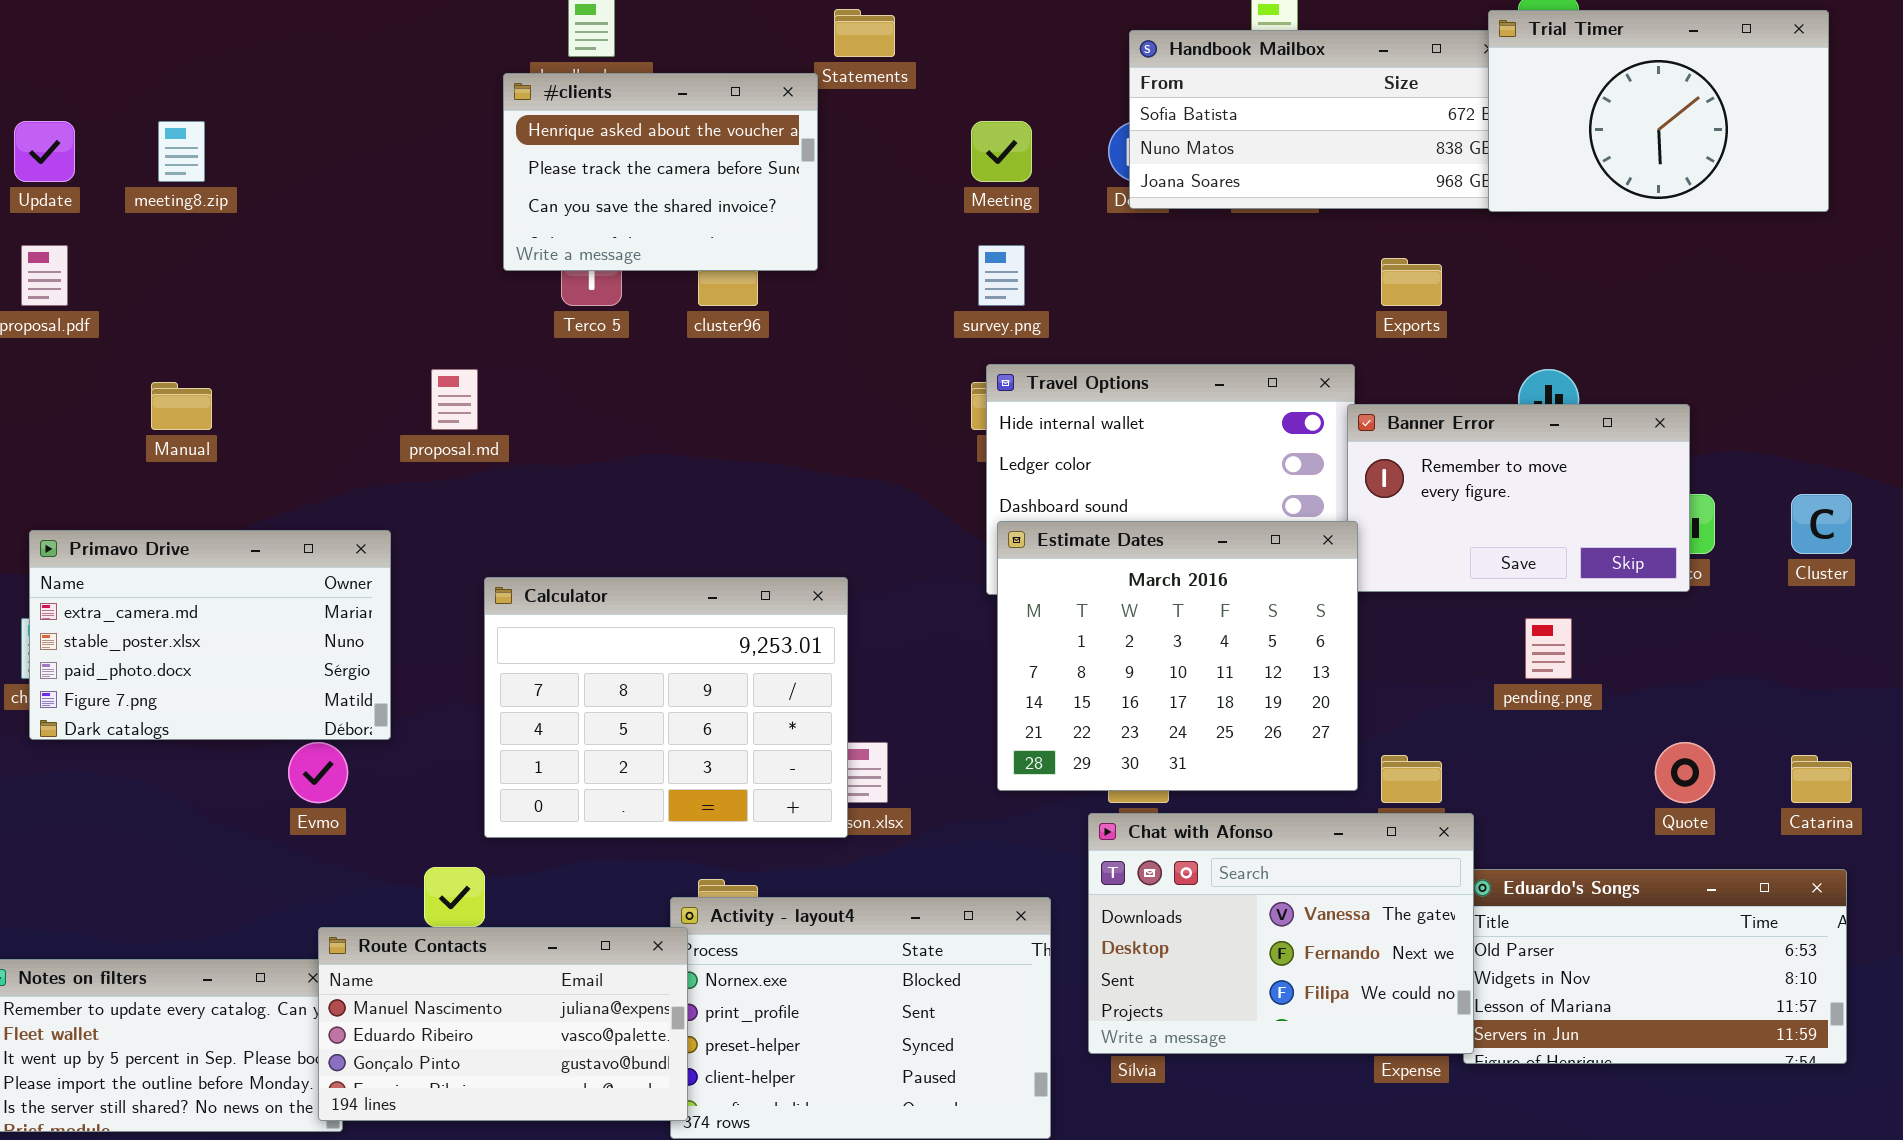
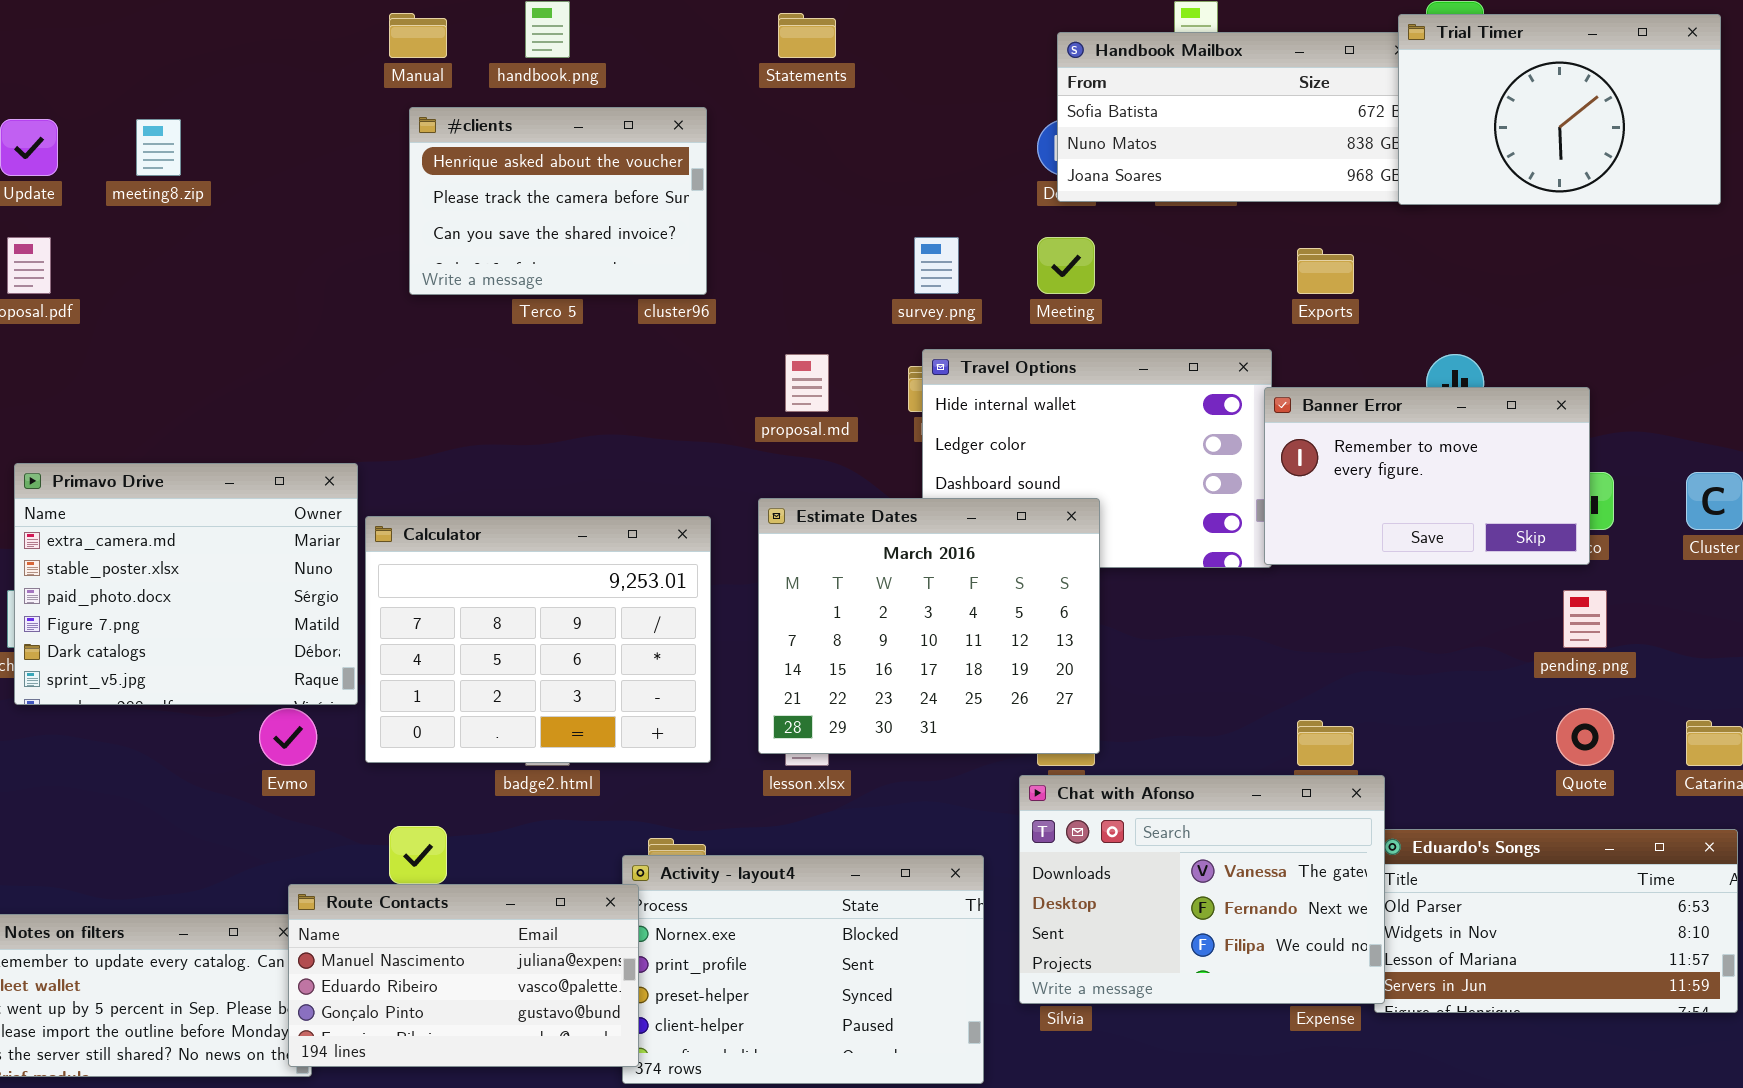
#clients: [503,73,818,271] -> [409,107,707,295], moved
Meeting: [971,121,1032,182] -> [1037,237,1095,294], moved
proposal.md: [431,369,478,430] -> [785,354,829,412], moved
Manual: [151,382,212,430] -> [389,13,447,58], moved
Estimate Dates: [997,521,1358,791] -> [758,498,1100,754], moved
Primavo Drive: [29,530,391,740] -> [14,463,358,705], resized
Calculator: [484,577,848,838] -> [365,516,711,763], moved
pending.png: [1525,618,1572,679] -> [1563,590,1607,648], moved

